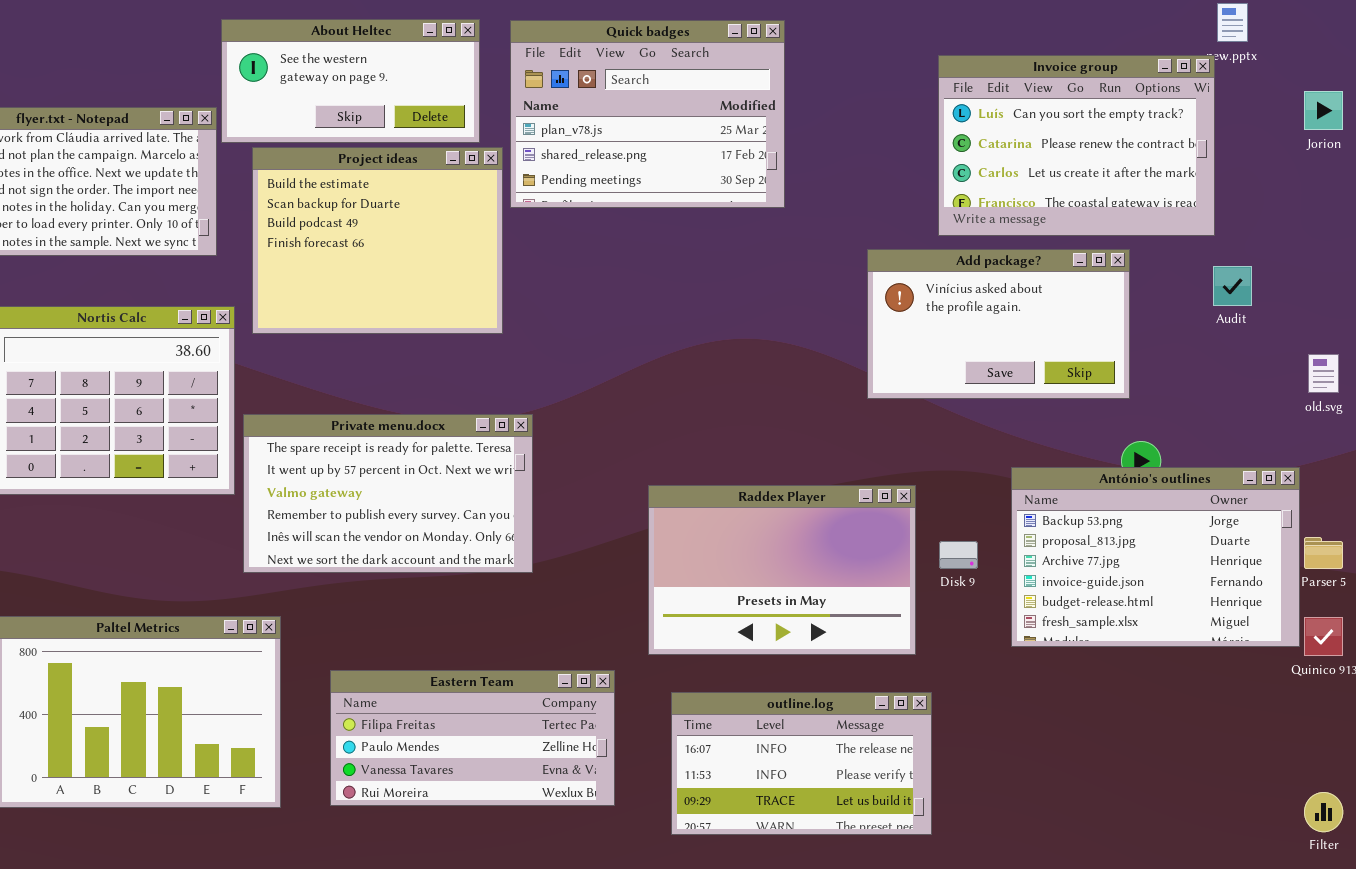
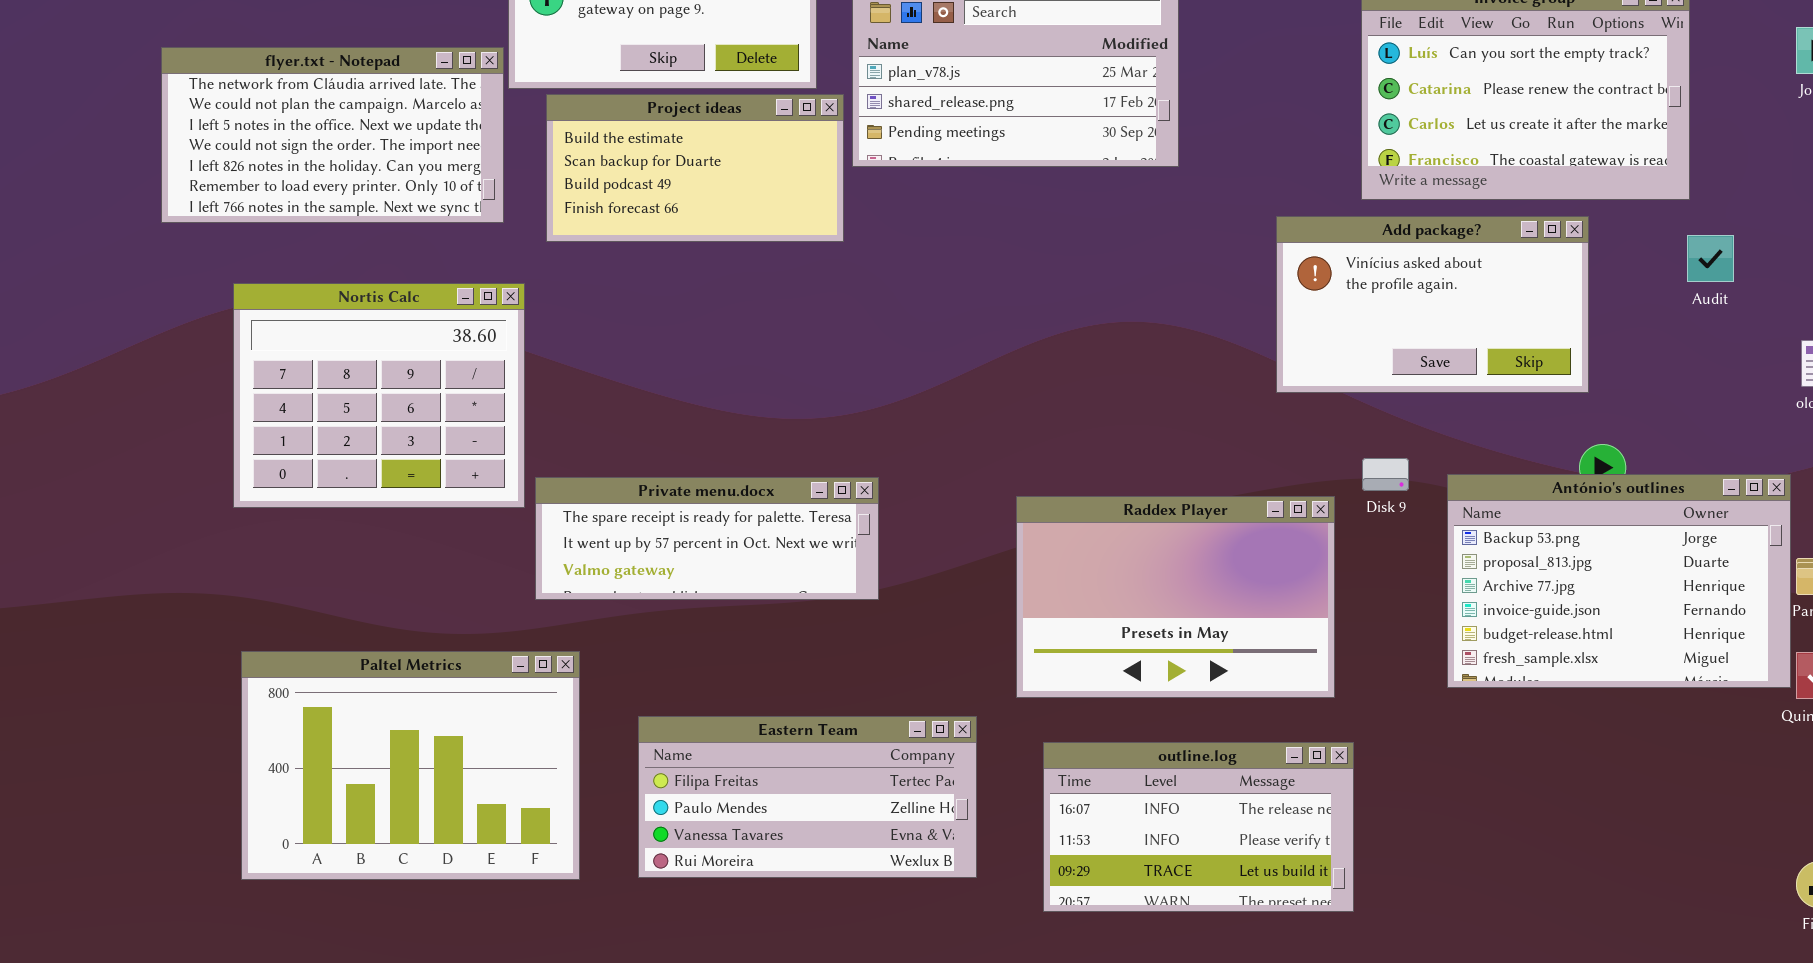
Project ideas: [252,147,503,334] -> [546,94,844,242], resized
Private menu.docx: [243,414,533,573] -> [535,477,879,600], resized
Disk 9: [939,541,978,569] -> [1362,458,1409,491], moved

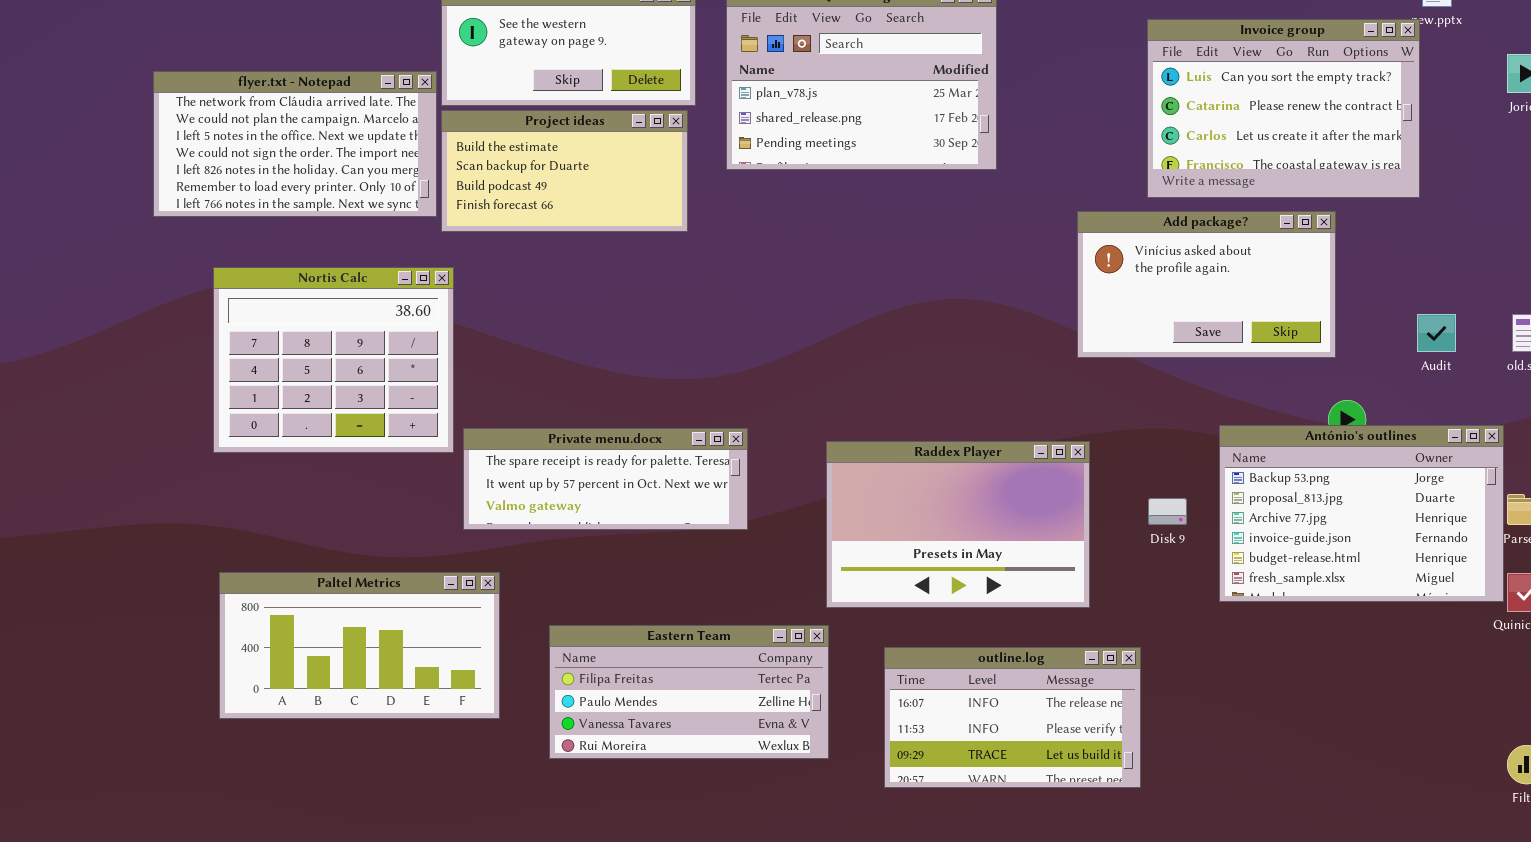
Project ideas: [546,94,844,242] -> [441,110,688,232], moved
Audit: [1687,235,1734,282] -> [1417,314,1456,352], moved
Disk 9: [1362,458,1409,491] -> [1148,498,1187,525], moved
Raddex Player: [1016,496,1335,698] -> [826,441,1090,608], moved
Paltel Metrics: [241,651,580,880] -> [219,572,500,719], resized

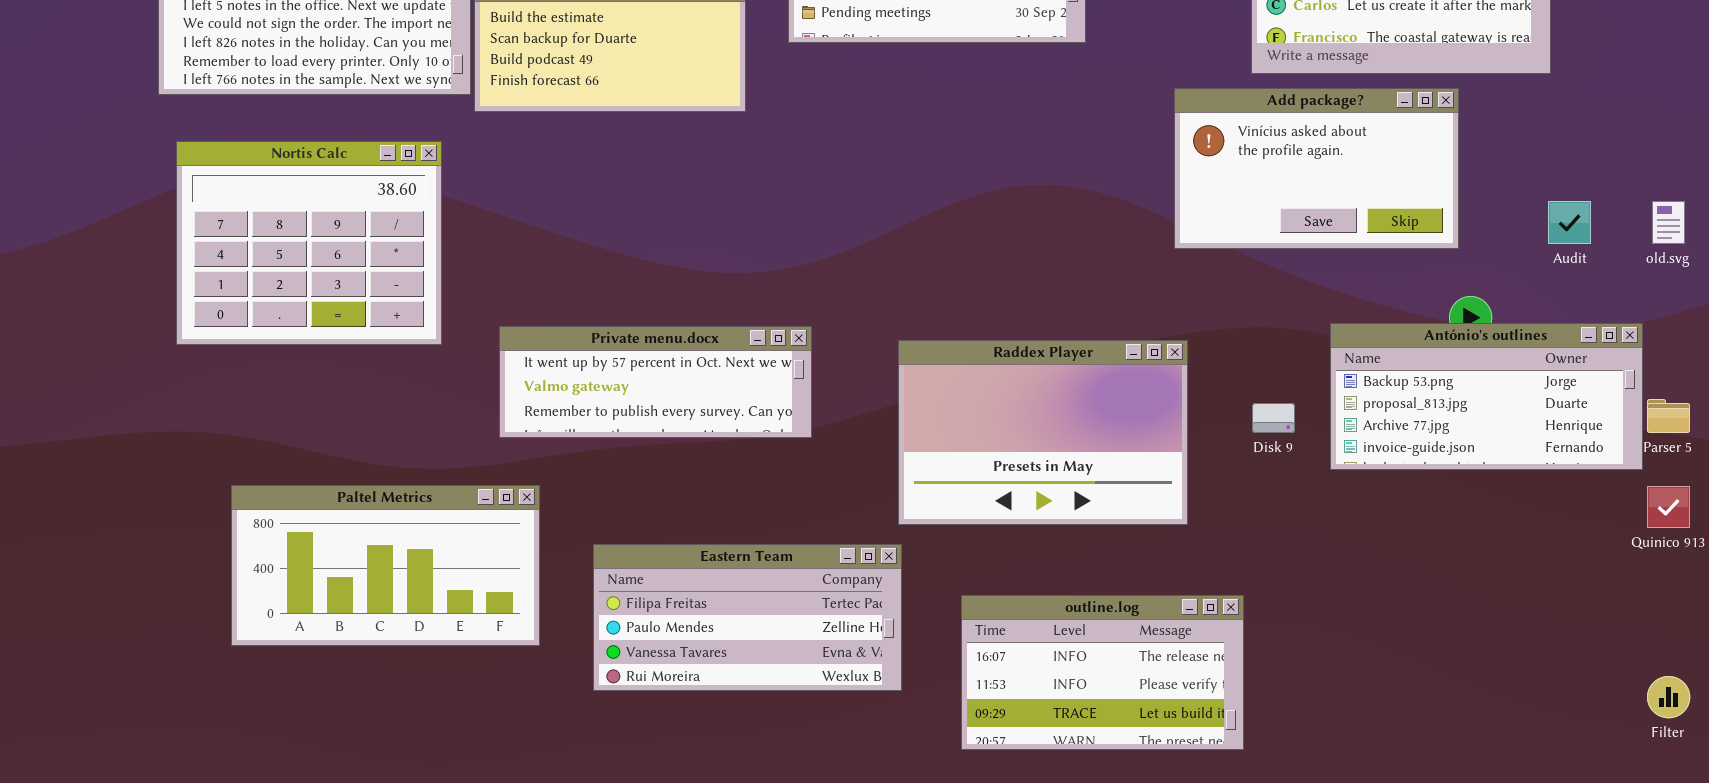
Nortis Calc: [213,267,454,453] -> [176,141,442,345], moved
António's outlines: [1219,425,1504,602] -> [1330,323,1643,470], resized
Private menu.docx: [463,428,748,530] -> [499,326,812,438], scrolled down 1 row
outline.log: [884,647,1141,788] -> [961,595,1244,750], moved

